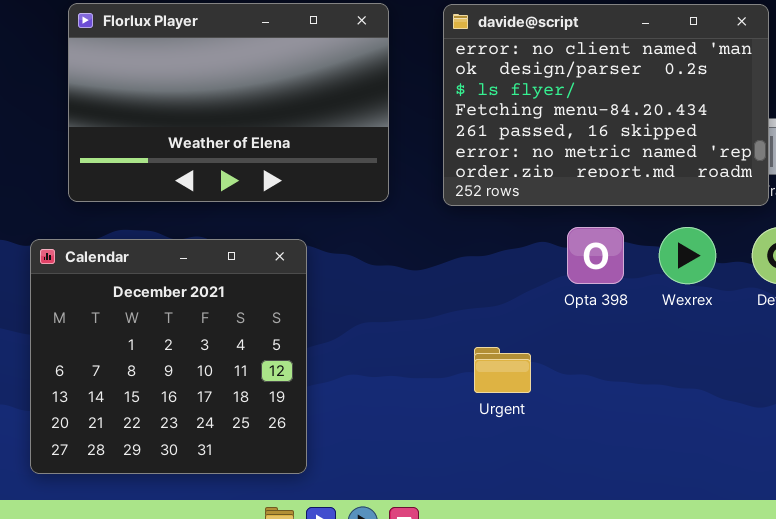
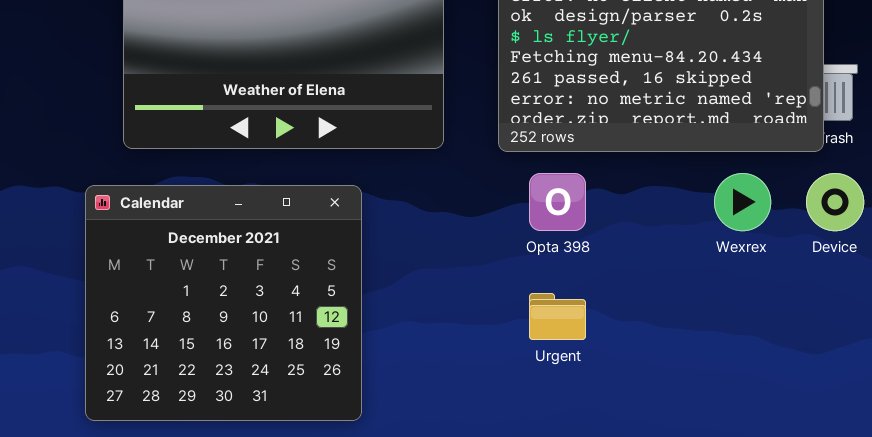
Opta 398: [567,227,624,284] -> [529,173,586,231], moved

